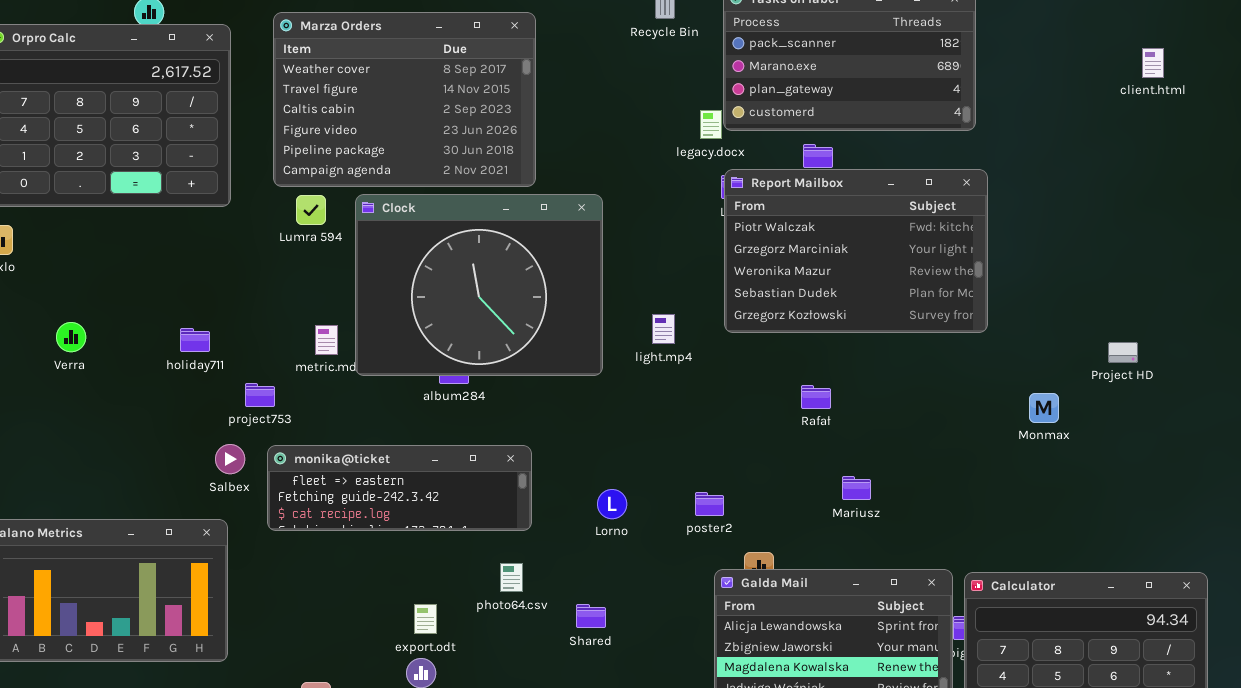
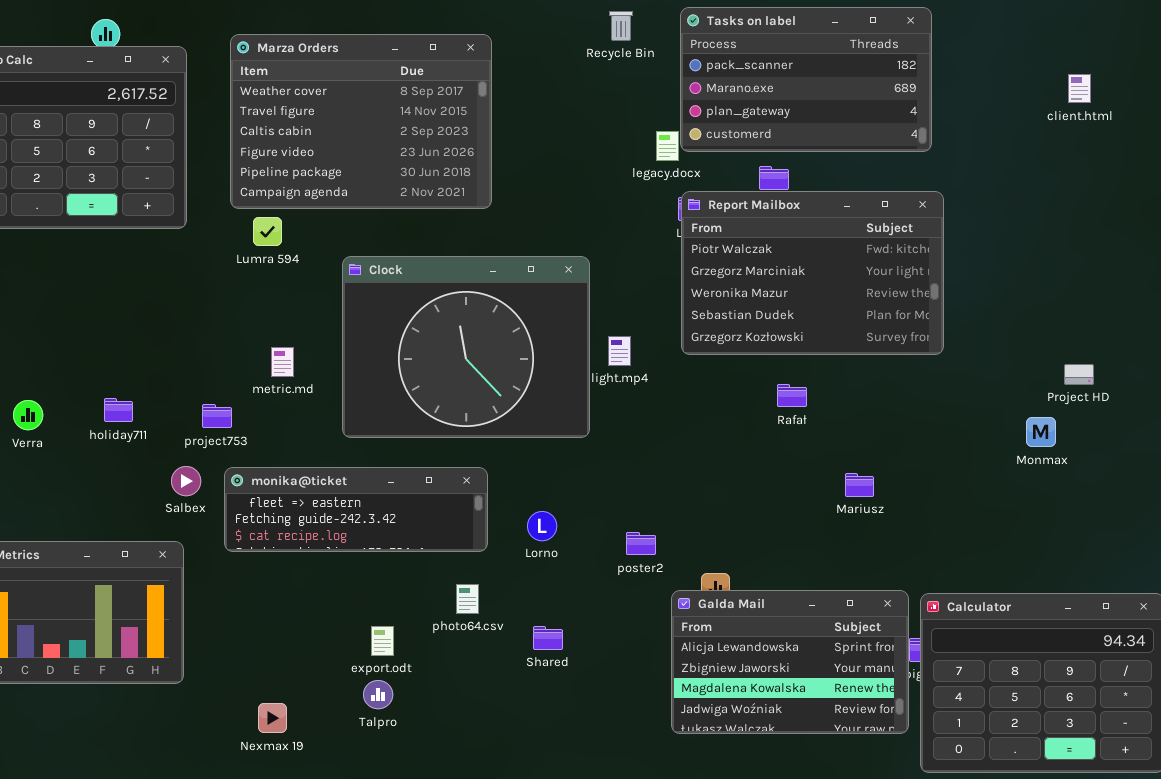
client.html: [1142,48,1164,78] -> [1068,74,1091,103], moved
Clock: [355,194,603,376] -> [342,256,590,438], moved
Verra: [56,322,86,352] -> [13,400,43,430], moved
holiday711: [180,328,210,352] -> [104,398,133,422], moved
Rafał: [801,385,831,409] -> [777,384,807,407], moved
Monmax: [1029,393,1059,423] -> [1026,417,1056,447], moved
Mariusz: [842,476,871,500] -> [845,473,874,497], moved
Lorno: [597,489,627,519] -> [527,511,557,541], moved
poster2: [695,492,724,516] -> [626,532,656,555], moved

